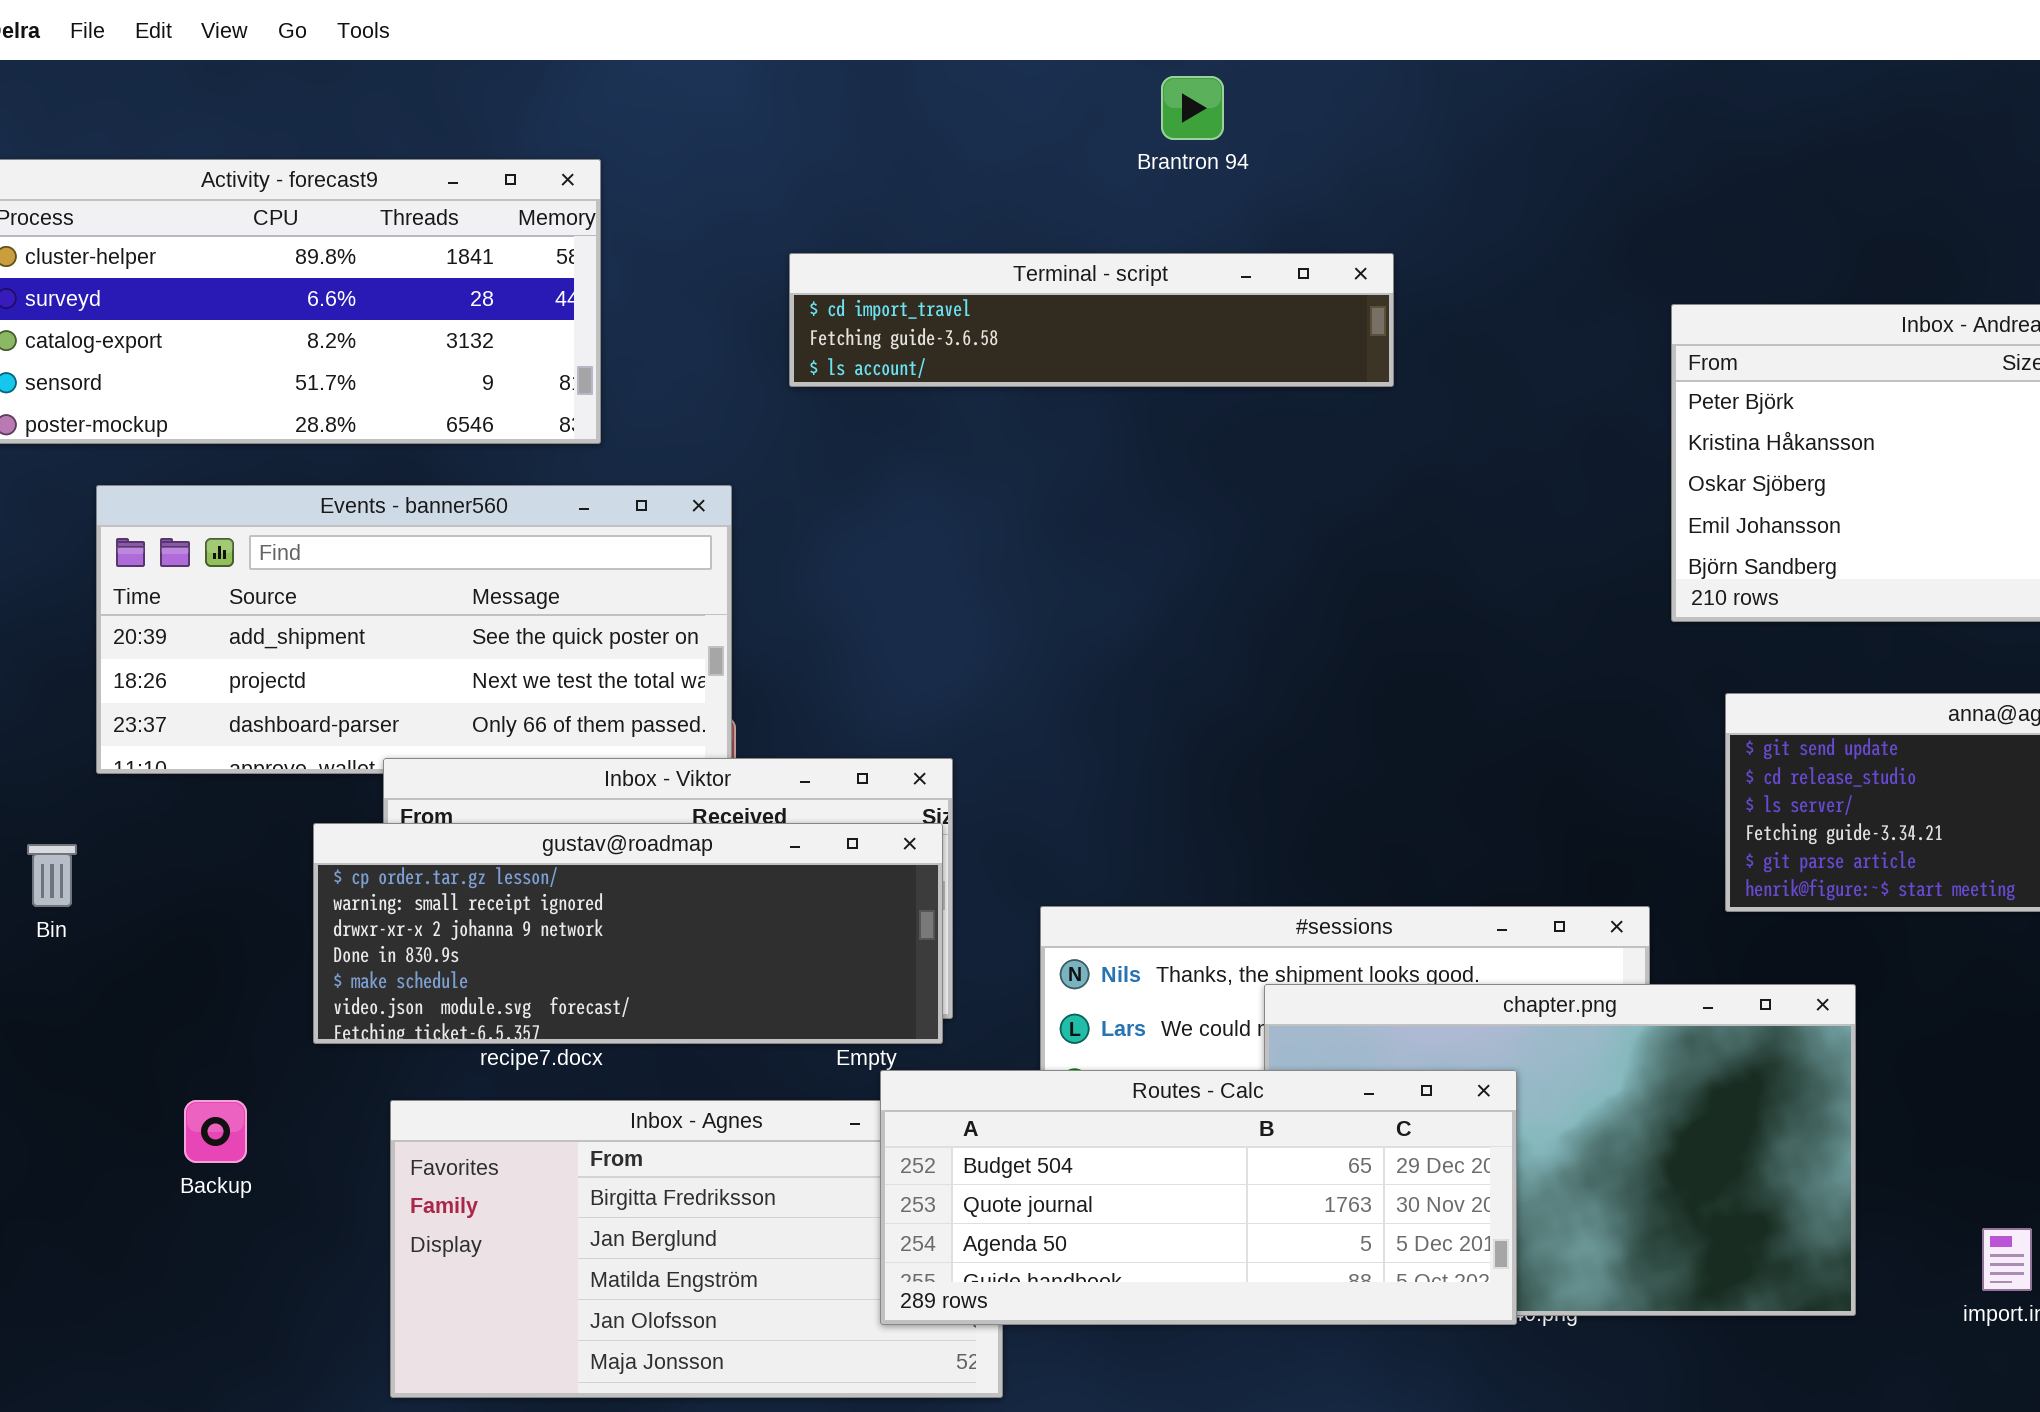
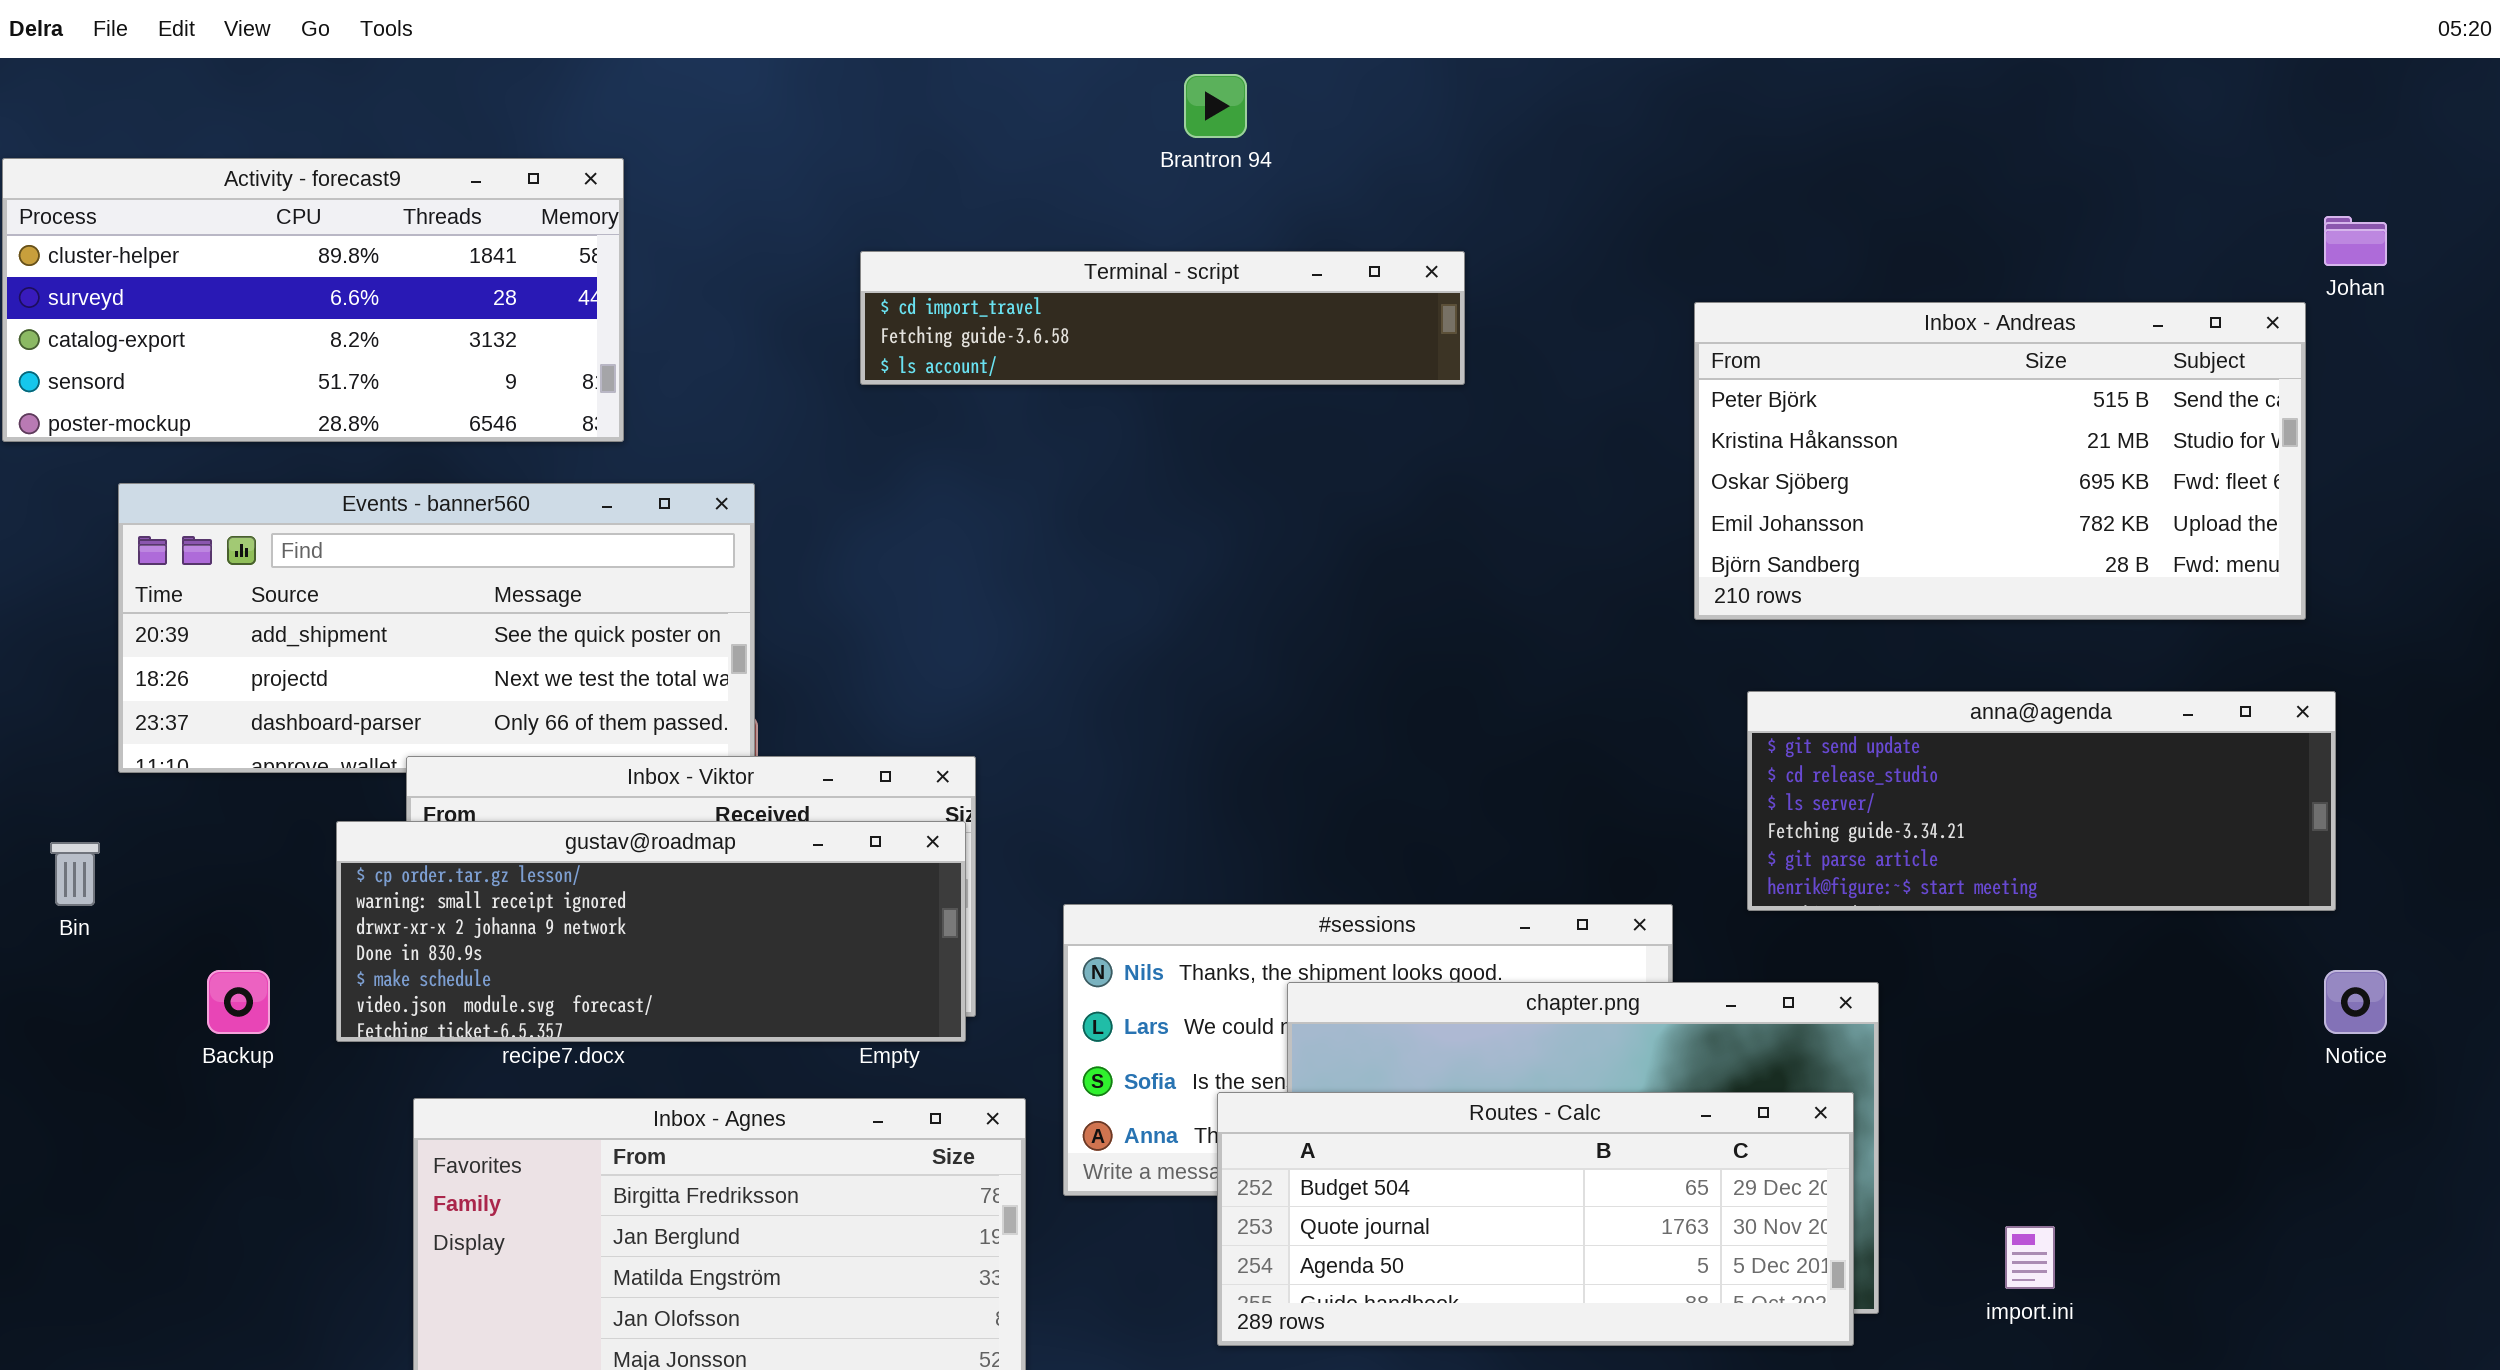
Terminal - script: [789,253,1394,387] -> [860,251,1465,385], moved
Routes - Calc: [880,1070,1517,1325] -> [1217,1092,1854,1346], moved
Backup: [184,1100,247,1163] -> [207,970,270,1034], moved

